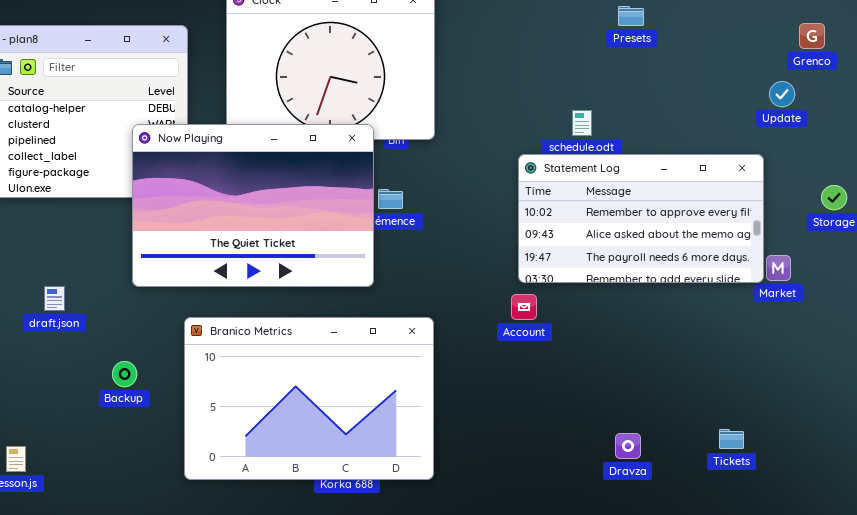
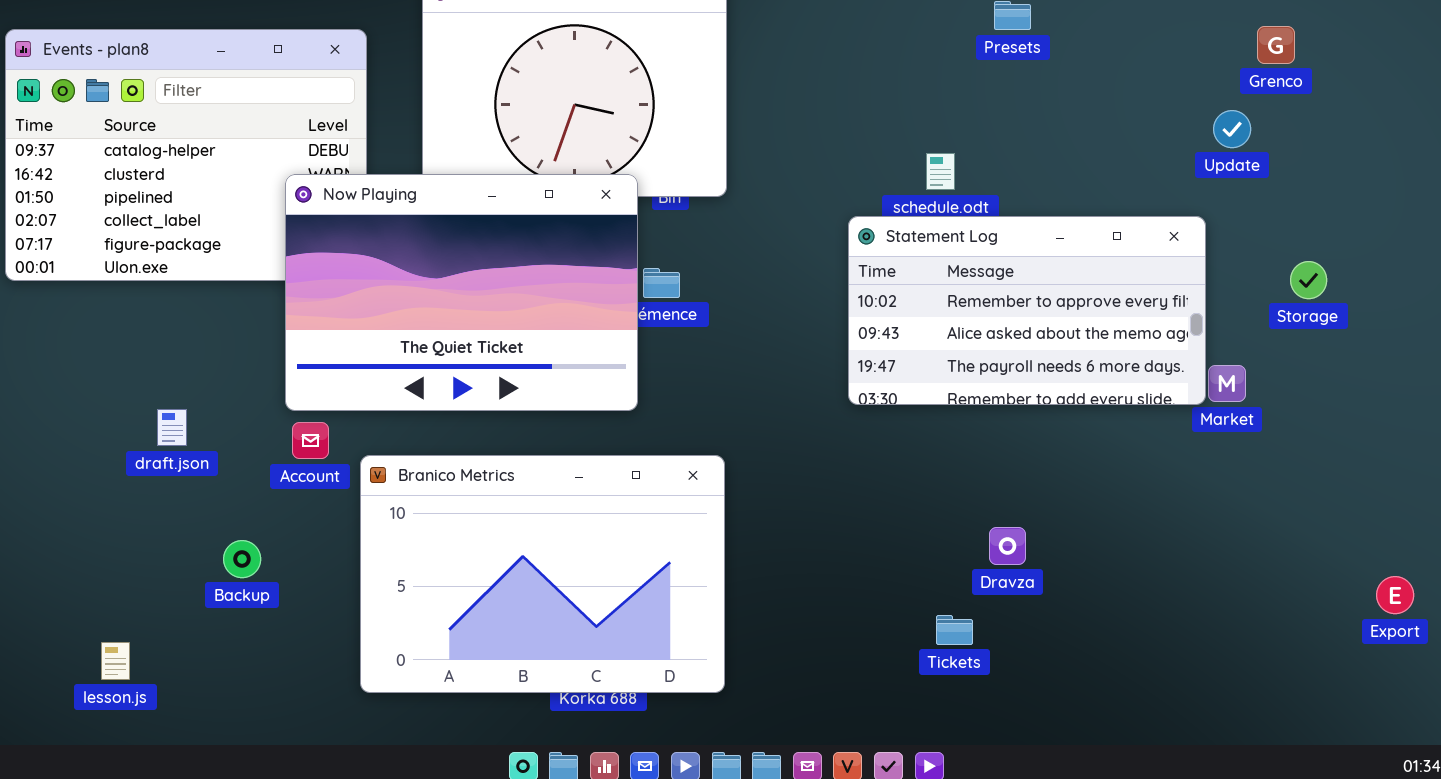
Account: [511,294,537,320] -> [292,422,329,459], moved
Backup: [112,361,137,387] -> [223,540,261,578], moved
Tickets: [719,429,744,449] -> [936,615,973,645], moved
Dravza: [615,433,641,459] -> [989,527,1026,565], moved

